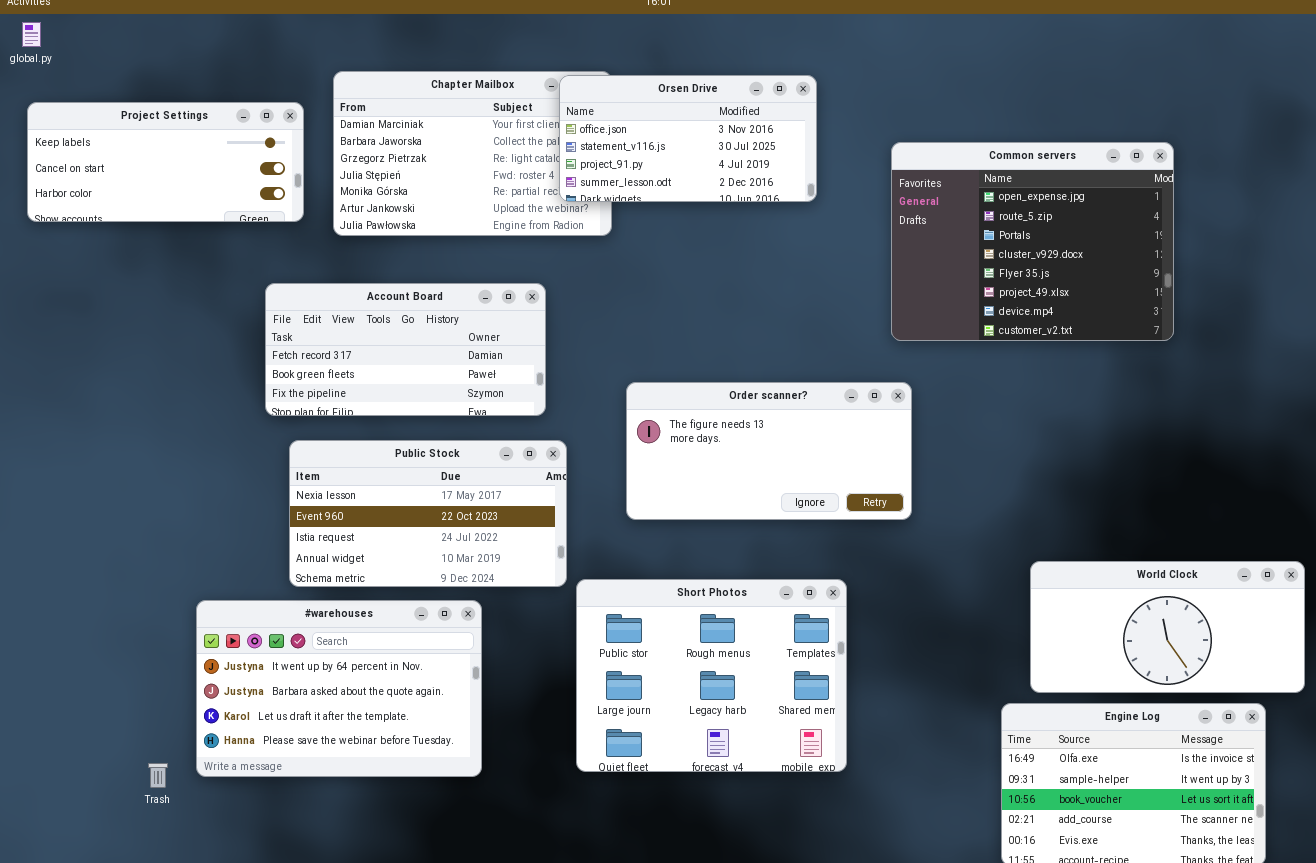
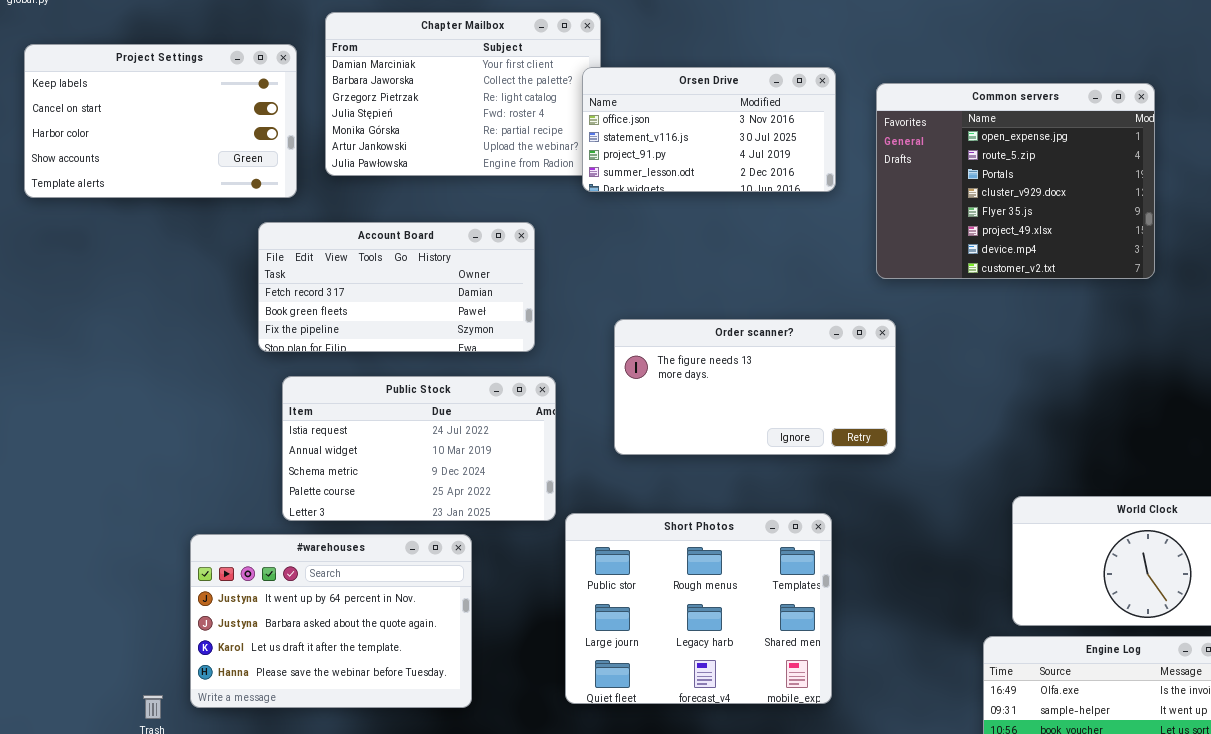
Orsen Drive: [559,75,817,202] -> [582,67,836,192], moved
Project Settings: [27,102,304,222] -> [24,44,297,198], resized
Public Stock: [289,440,567,587] -> [282,376,556,521], scrolled down 2 rows

